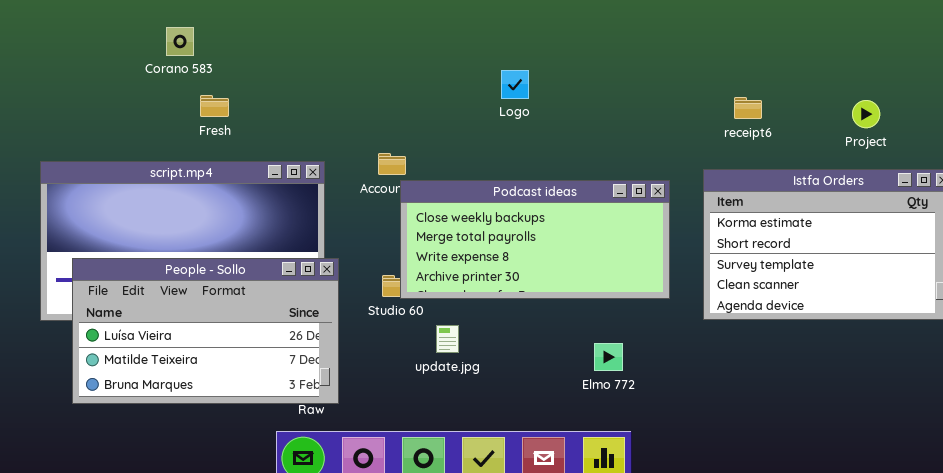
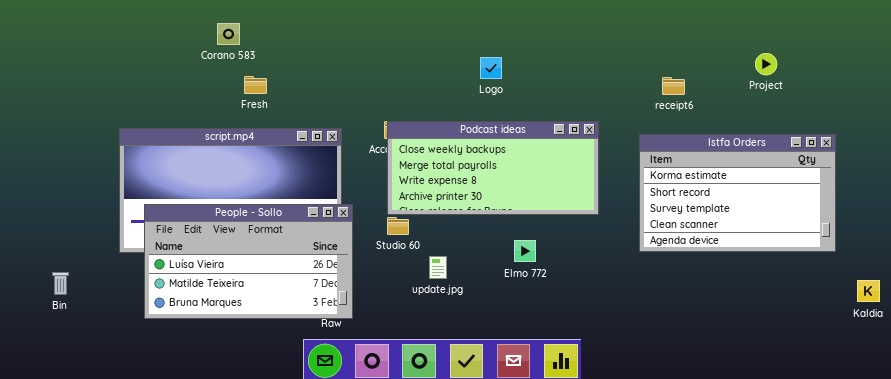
Project: [852,100,880,128] -> [755,53,777,75], moved
Podcast ideas: [400,180,670,299] -> [387,121,599,215], moved
Elmo 772: [594,343,623,371] -> [514,240,536,262], moved

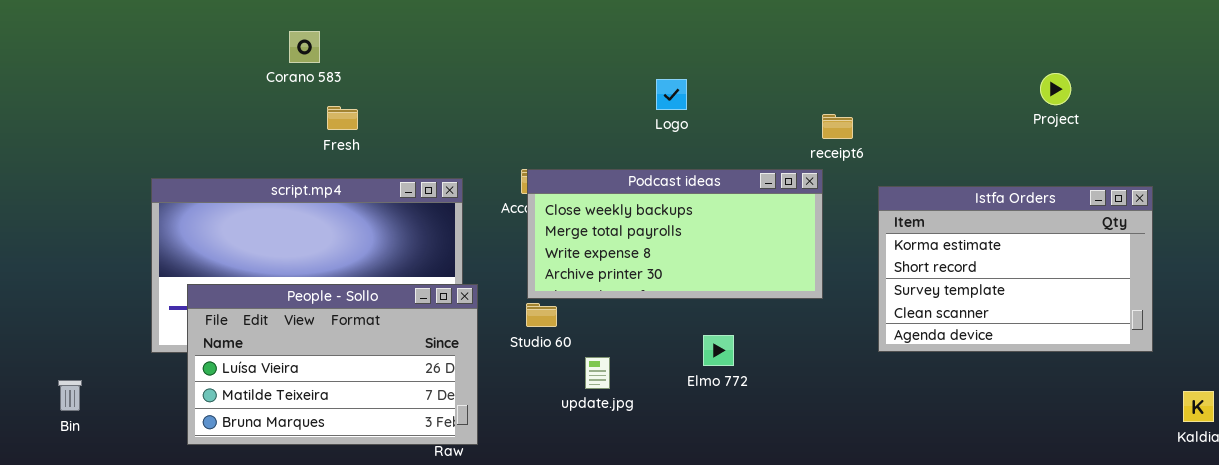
receipt6: [662,77,685,95] -> [822,114,853,139], moved

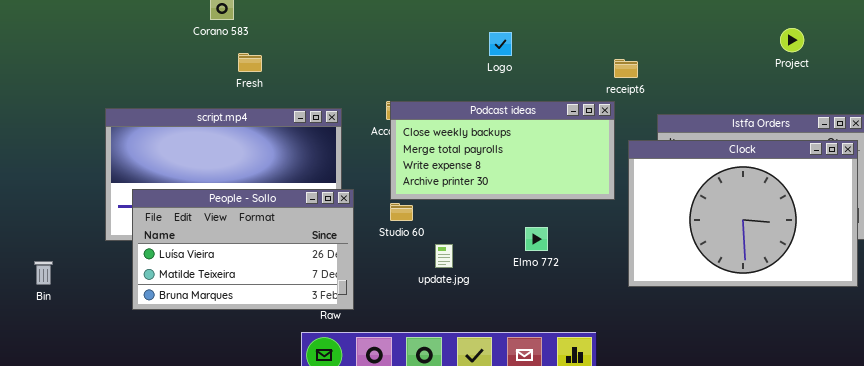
Clock: none -> [628,140,858,287], opened

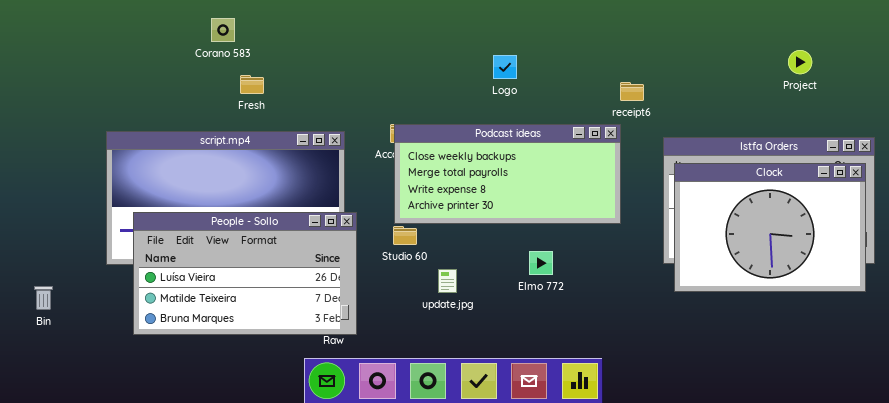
Clock: [628,140,858,287] -> [674,163,866,292], resized

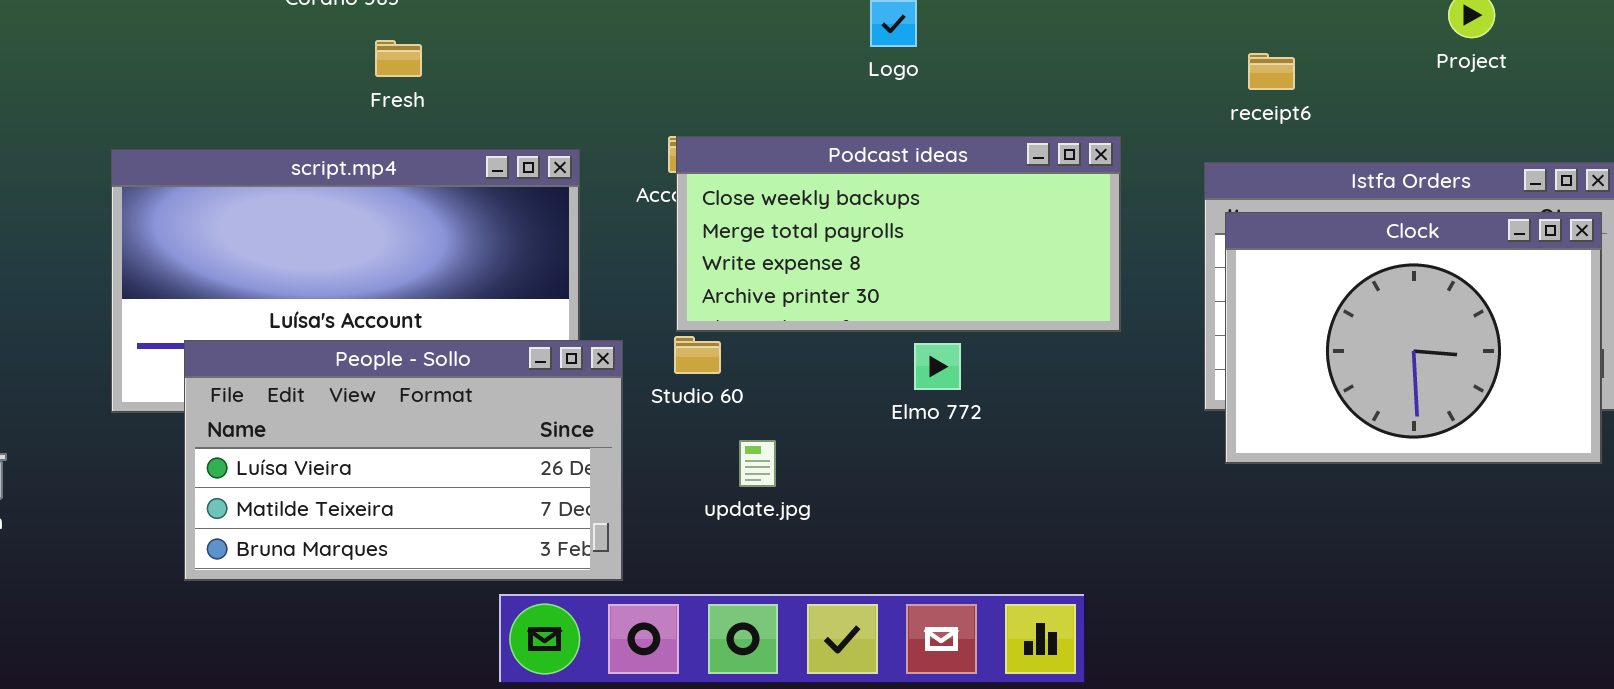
receipt6: [620,82,644,101] -> [1248,53,1295,90], moved
People - Sollo: [133,212,357,335] -> [184,340,623,581], moved
Elmo 772: [529,251,553,275] -> [914,343,961,390], moved
update.jpg: [438,269,457,293] -> [739,440,776,487], moved

